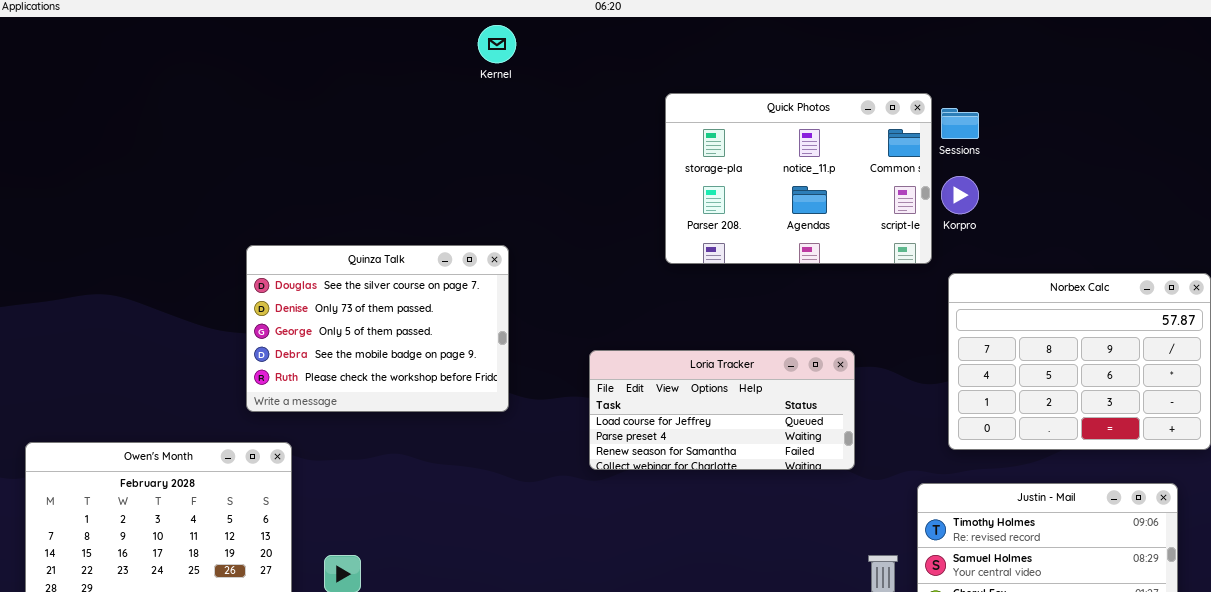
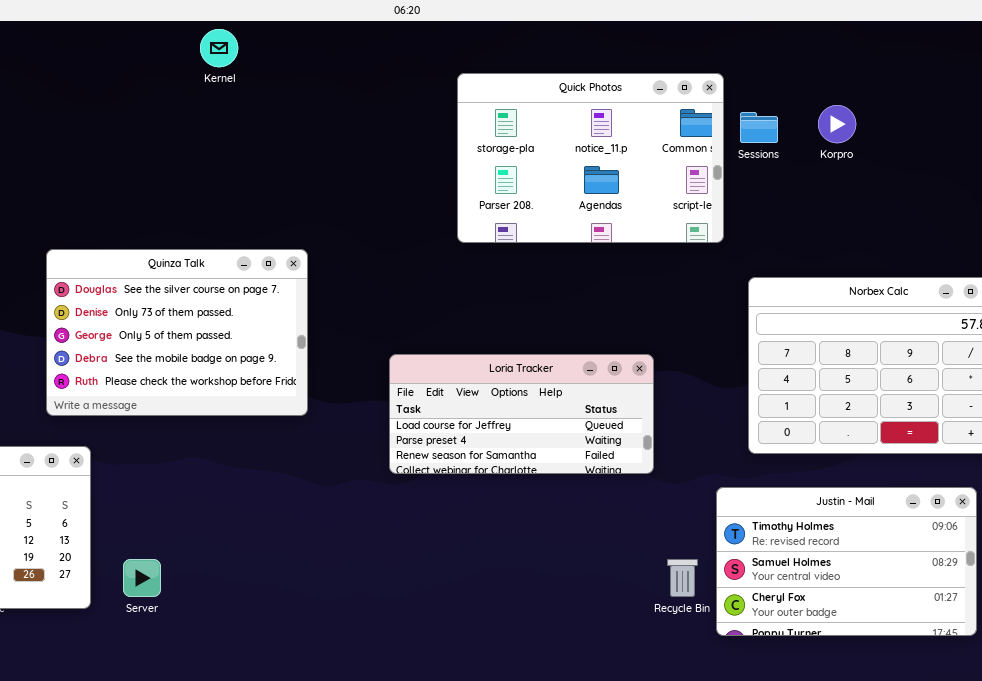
Kernel: [478,25,516,63] -> [200,29,238,67], moved
Quick Photos: [665,93,932,264] -> [457,73,724,243], moved
Korpro: [941,176,979,214] -> [818,105,856,143], moved

